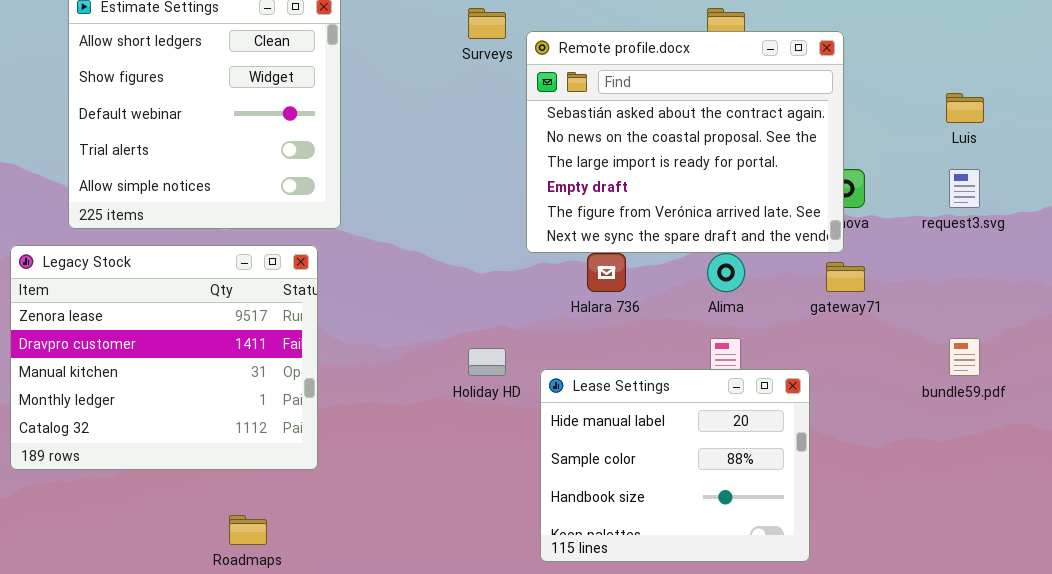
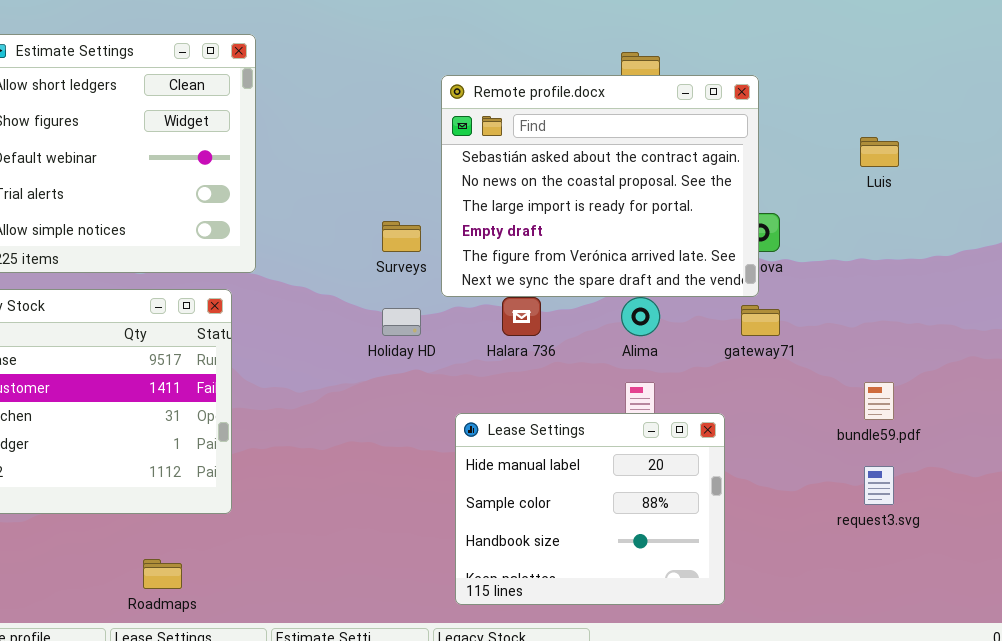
Surveys: [468,8,506,39] -> [382,221,421,252], moved
request3.svg: [949,169,980,208] -> [864,466,894,505], moved
Holiday HD: [468,348,506,376] -> [382,308,421,336], moved

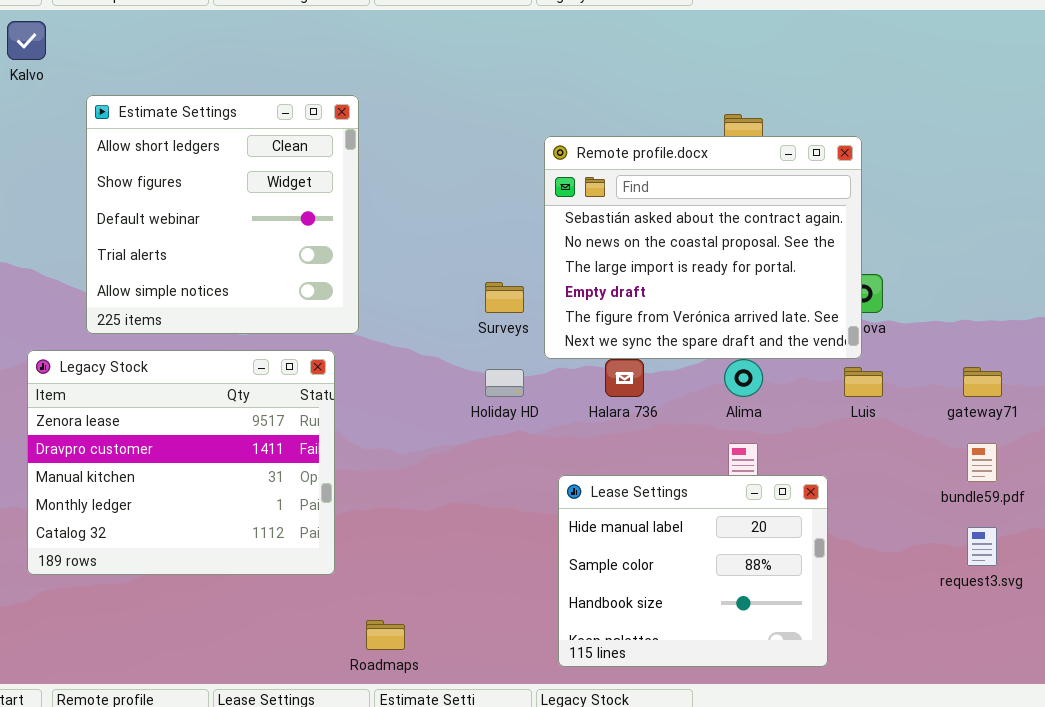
Luis: [860,137,899,167] -> [844,367,883,397], moved
gateway71: [741,305,780,336] -> [963,367,1002,397], moved
Roadmaps: [143,559,182,589] -> [366,620,405,650], moved

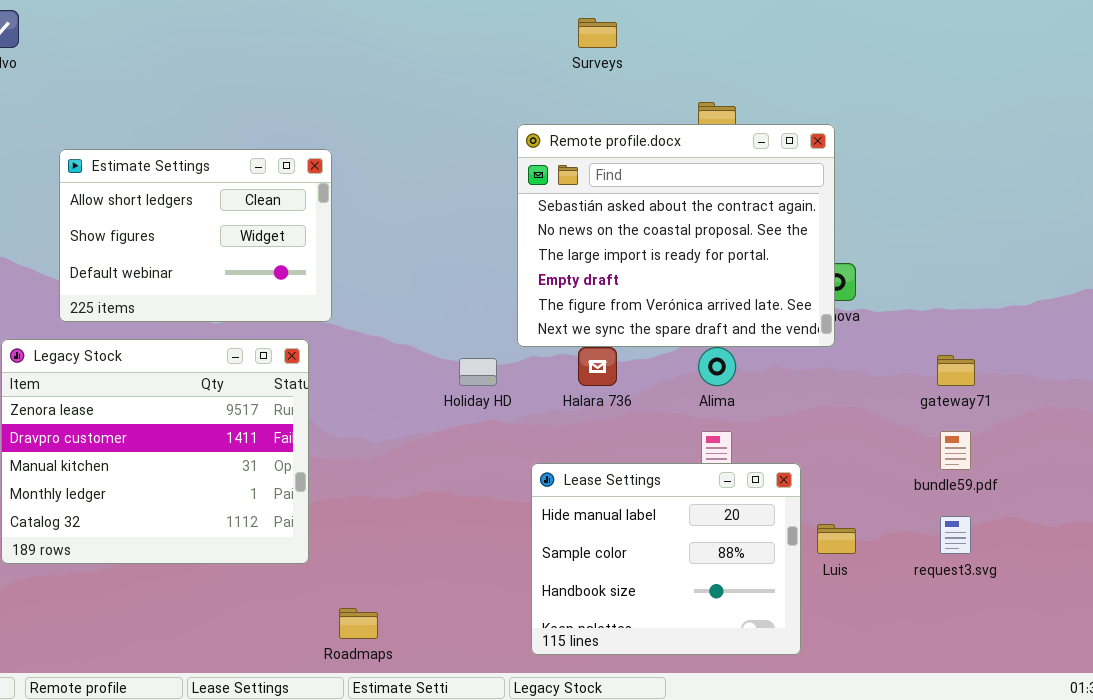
Estimate Settings: [86,95,359,334] -> [59,149,332,322], resized
Surveys: [485,282,524,313] -> [578,18,617,48], moved
Luis: [844,367,883,397] -> [817,524,856,554], moved

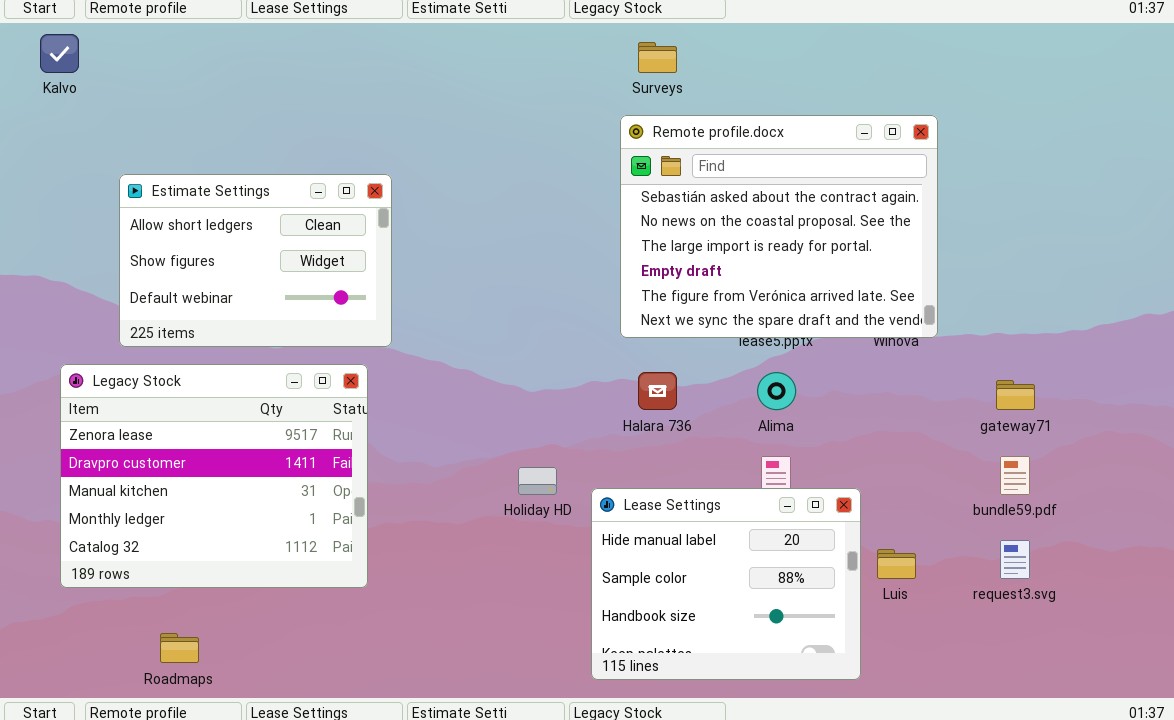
Remote profile.docx: [517,124,835,347] -> [620,115,938,338], moved
Holiday HD: [459,358,497,386] -> [518,467,557,495], moved
Roadmaps: [339,608,378,639] -> [160,633,199,663], moved

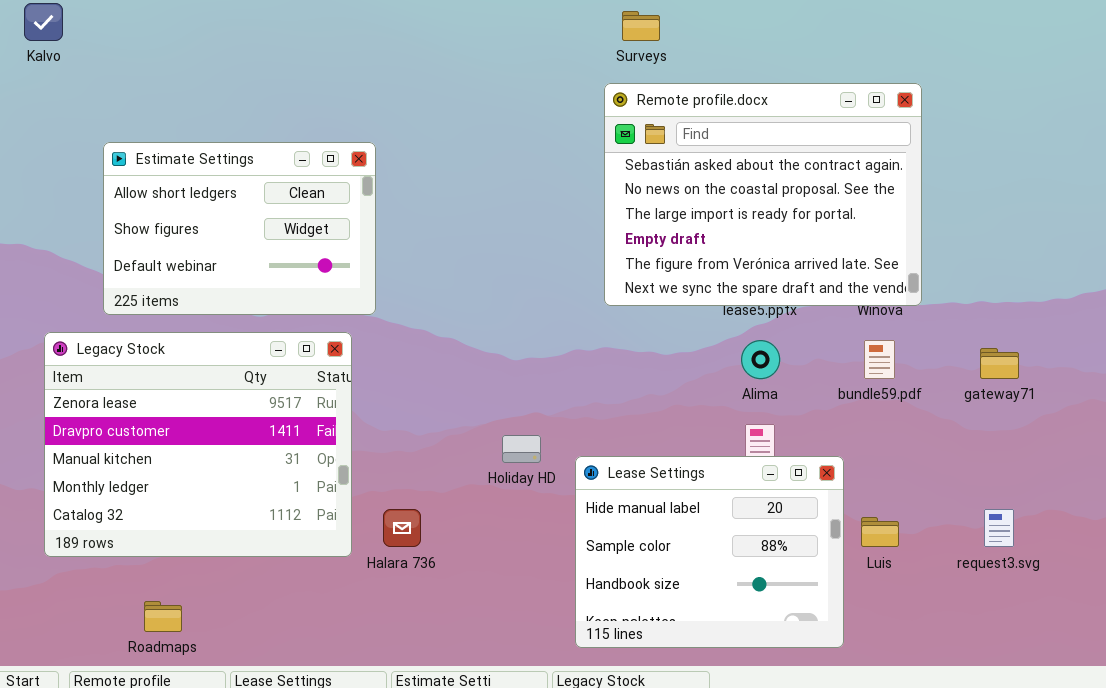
Halara 736: [638,372,677,410] -> [383,509,421,547], moved
bundle59.pdf: [1000,456,1030,495] -> [864,340,895,379], moved

